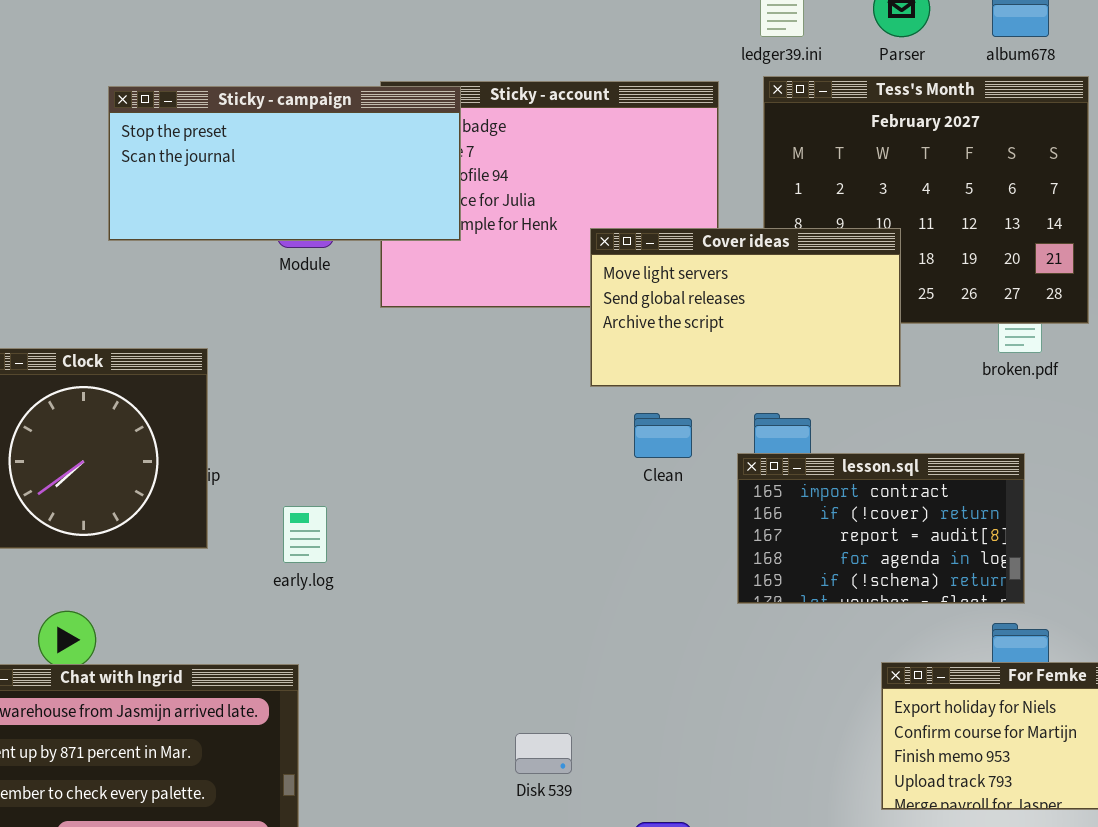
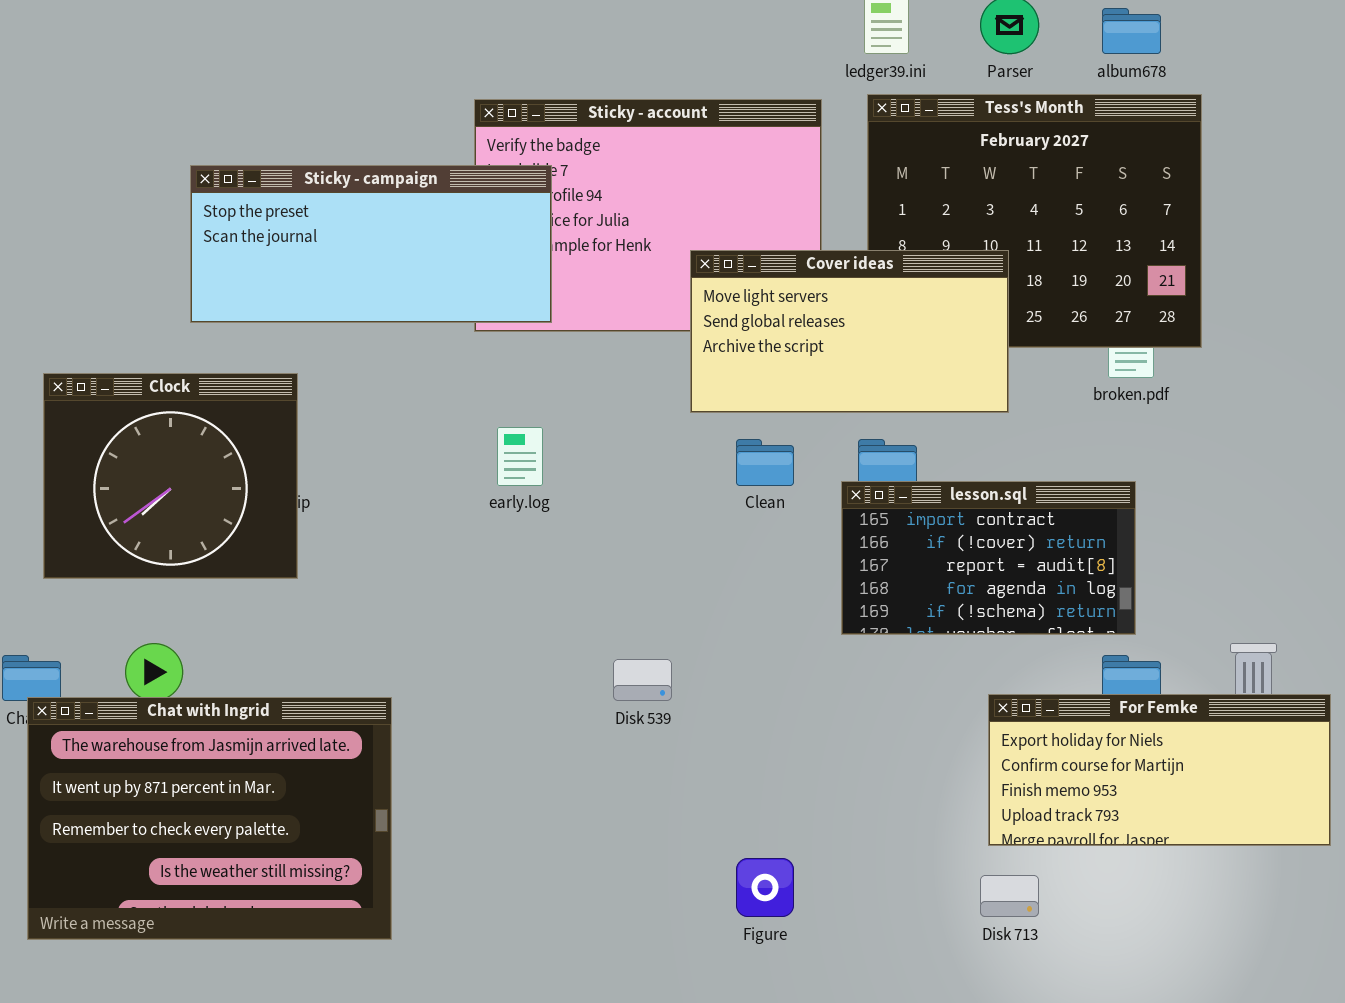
Sticky - campaign: [108,86,461,241] -> [190,165,552,323], moved
early.log: [283,506,327,563] -> [497,427,543,486], moved
Disk 539: [515,733,572,774] -> [613,659,672,701], moved

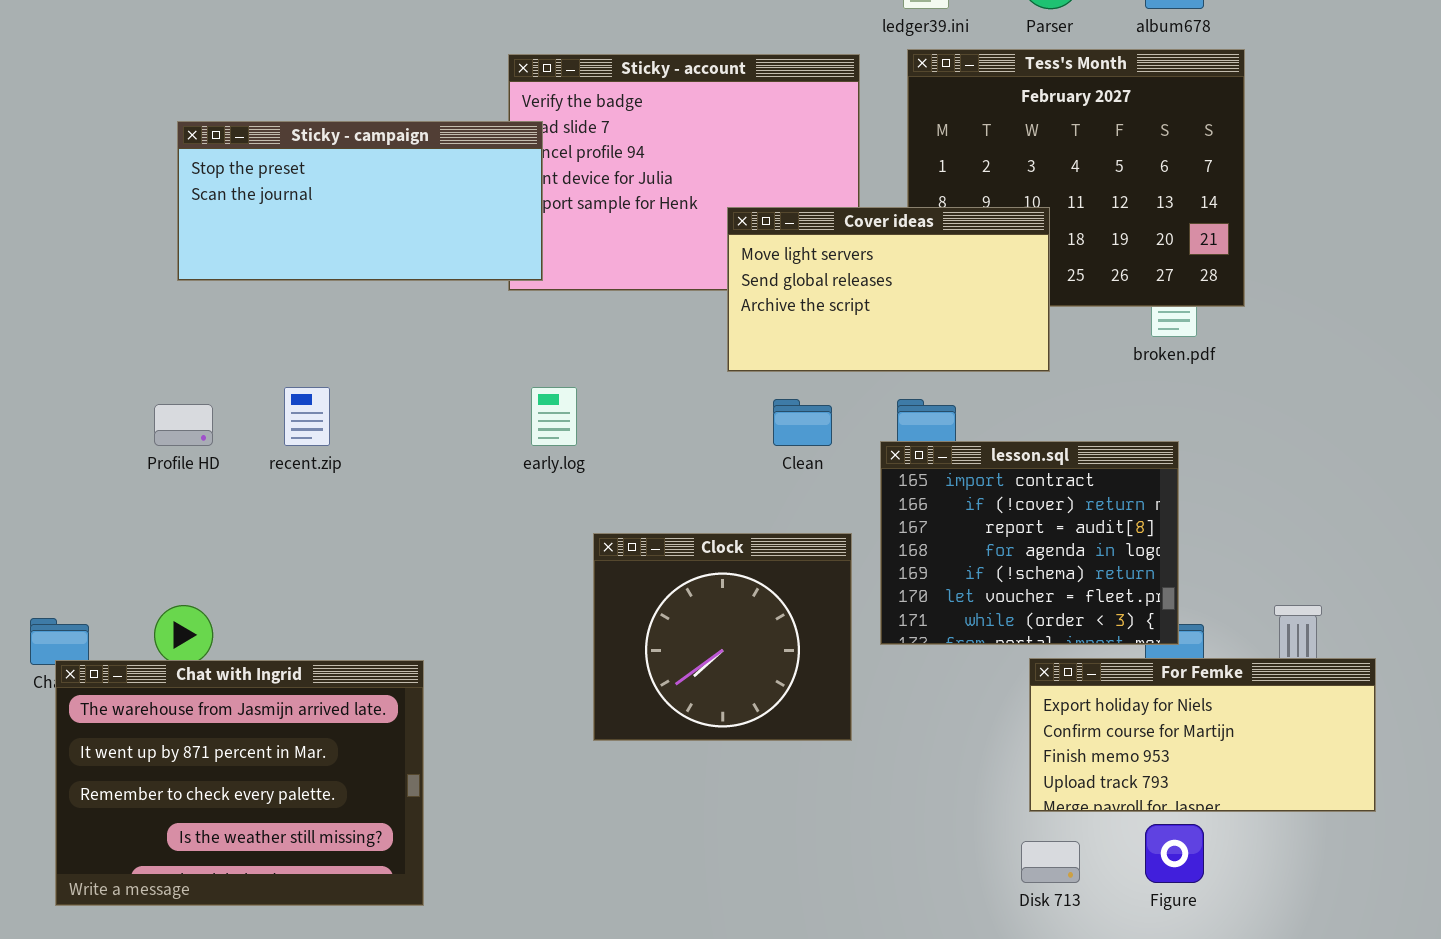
Sticky - campaign: [190,165,552,323] -> [177,121,543,281], moved
Clock: [43,373,298,579] -> [593,533,852,741], moved
lesson.sql: [841,481,1136,635] -> [880,441,1179,645], resized
Figure: [736,858,794,917] -> [1145,824,1204,883], moved

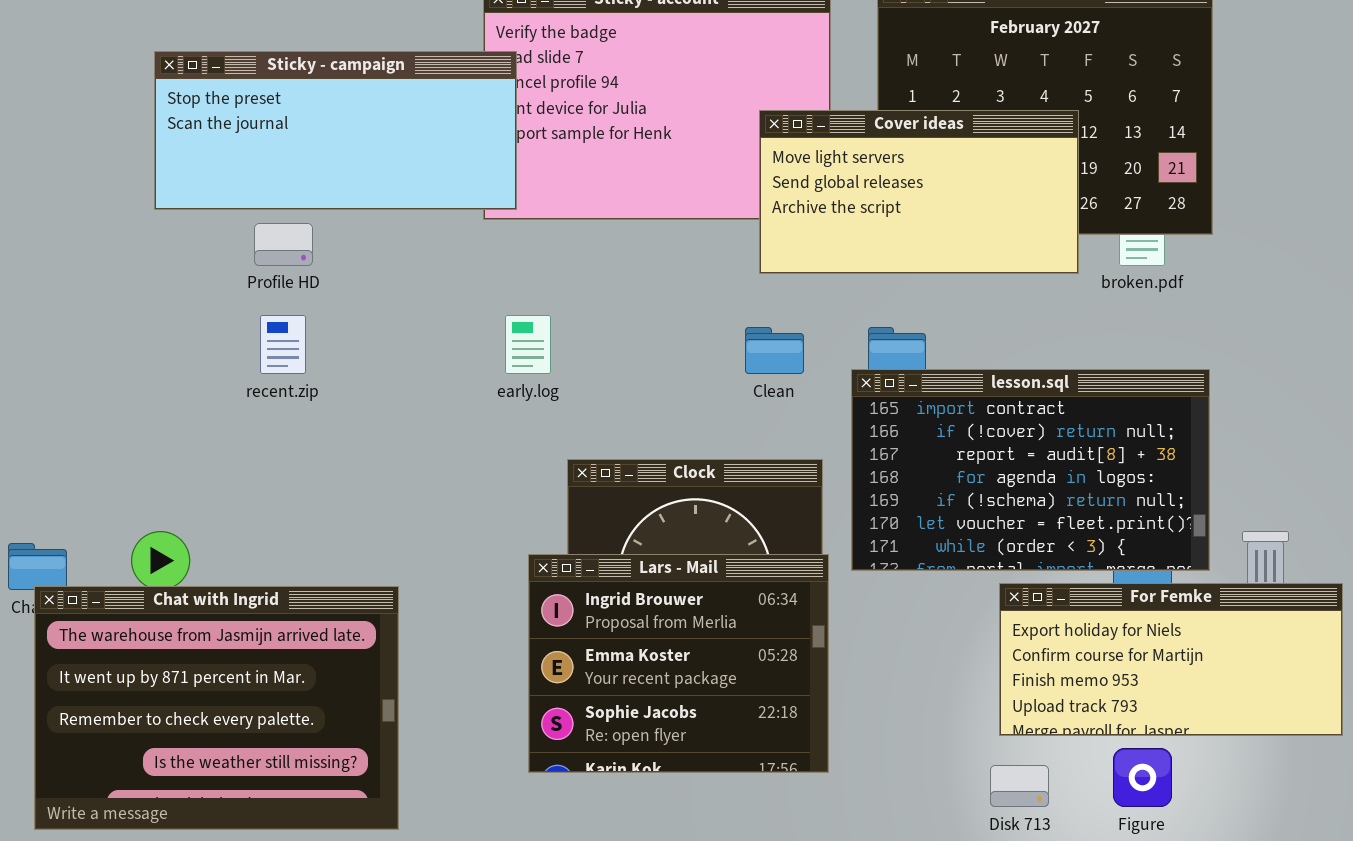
Cover ideas: [727,207,1050,372] -> [759,110,1079,274], moved
Profile HD: [154,404,213,446] -> [254,223,313,266], moved
lesson.sql: [880,441,1179,645] -> [851,369,1210,571], resized
Lars - Mail: none -> [528,554,829,773], opened

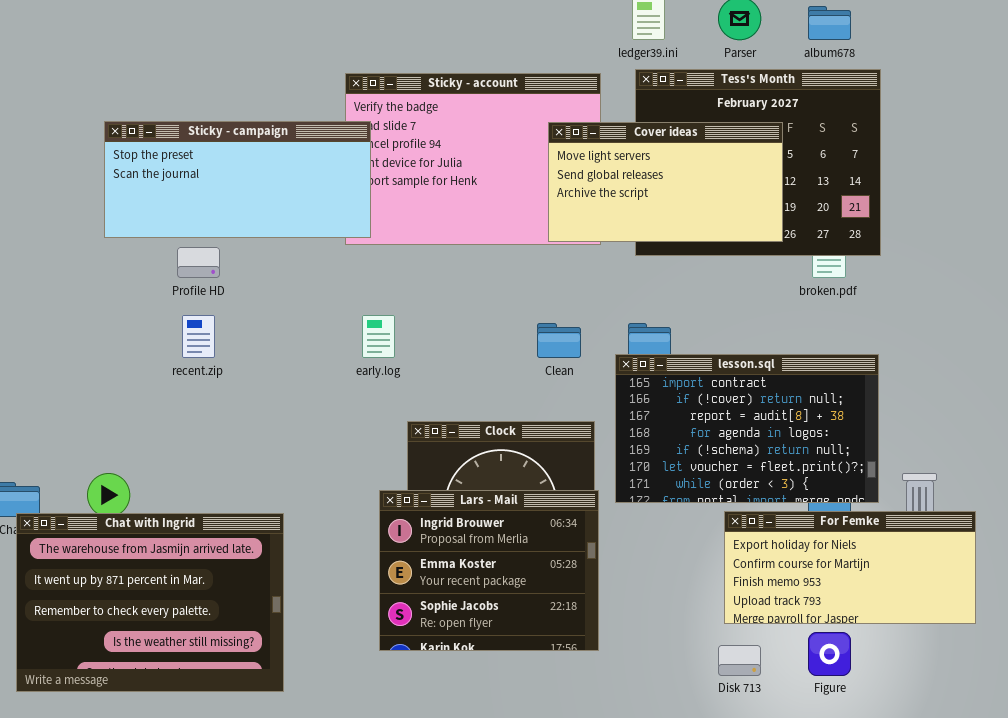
Cover ideas: [759,110,1079,274] -> [548,122,783,242], moved

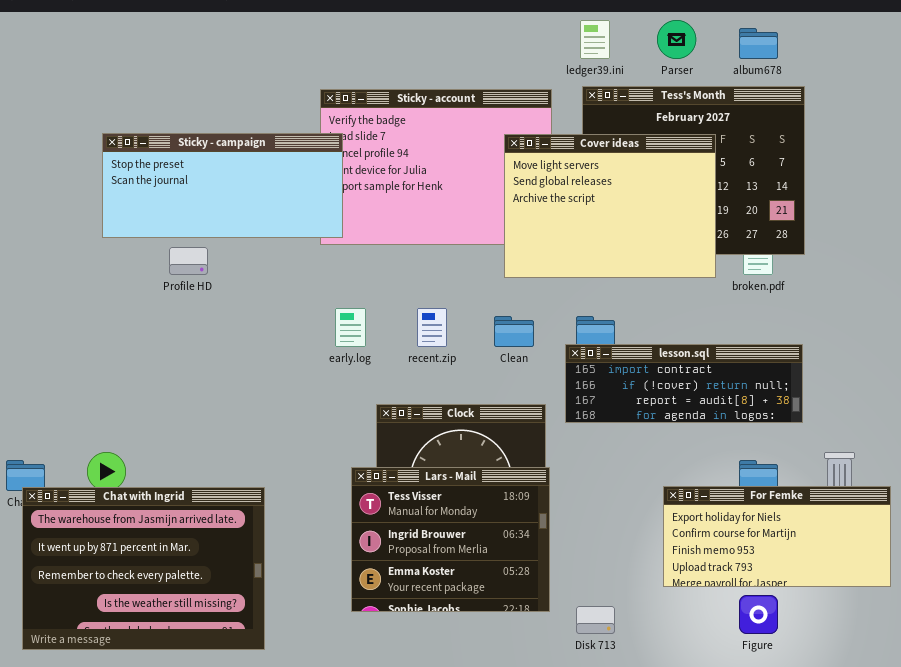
Cover ideas: [548,122,783,242] -> [504,134,716,278], resized
recent.zip: [182,315,215,358] -> [417,308,447,347], moved
lesson.sql: [615,354,879,503] -> [565,344,803,423], resized
Lars - Mail: [379,490,599,651] -> [351,467,550,612], scrolled up 1 row
Disk 713: [718,645,761,676] -> [576,606,615,634], moved

